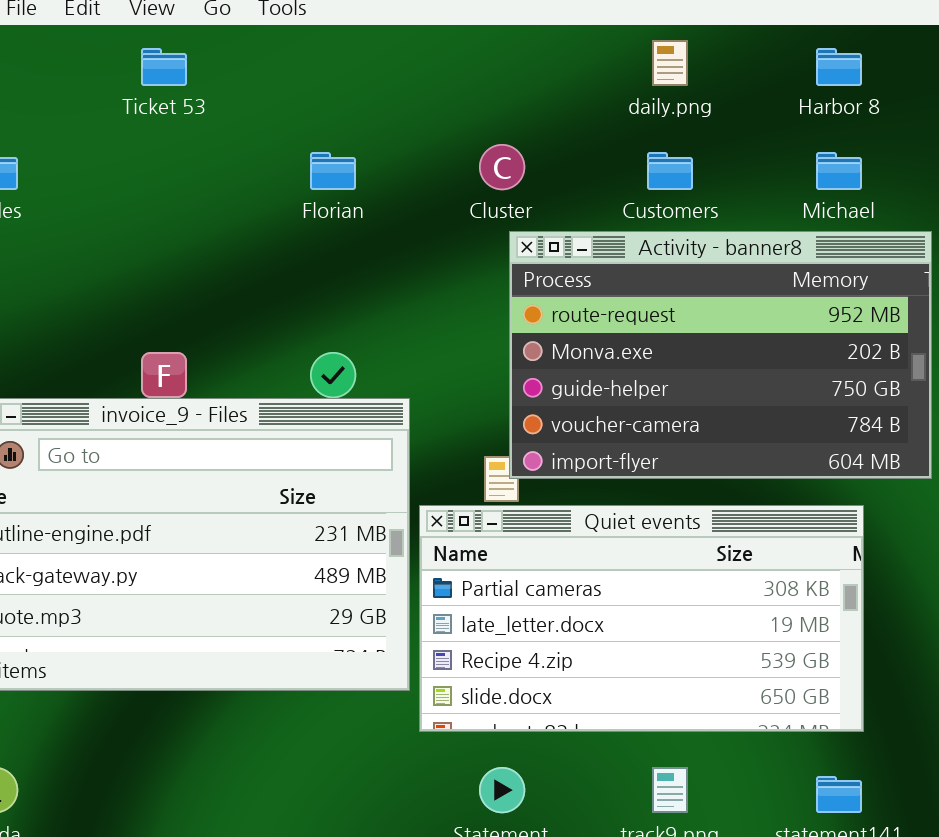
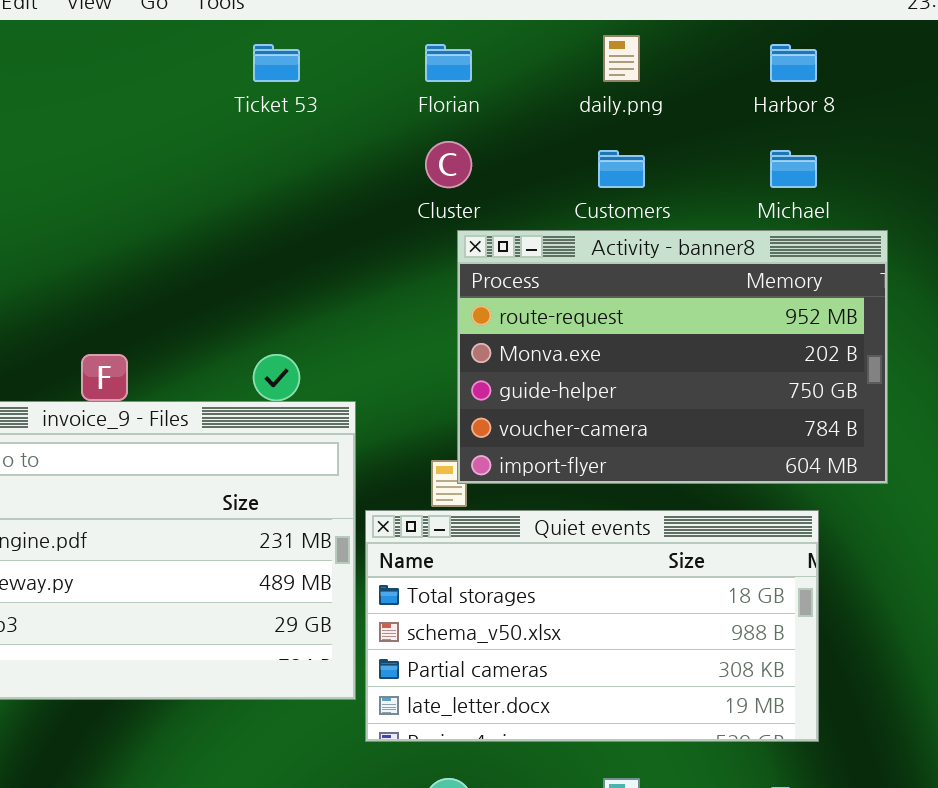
Ticket 53: [141,48,187,86] -> [253,44,300,82], moved
Florian: [310,152,356,190] -> [425,44,472,82], moved
Quiet events: [419,505,864,732] -> [365,510,819,742], scrolled up 2 rows

